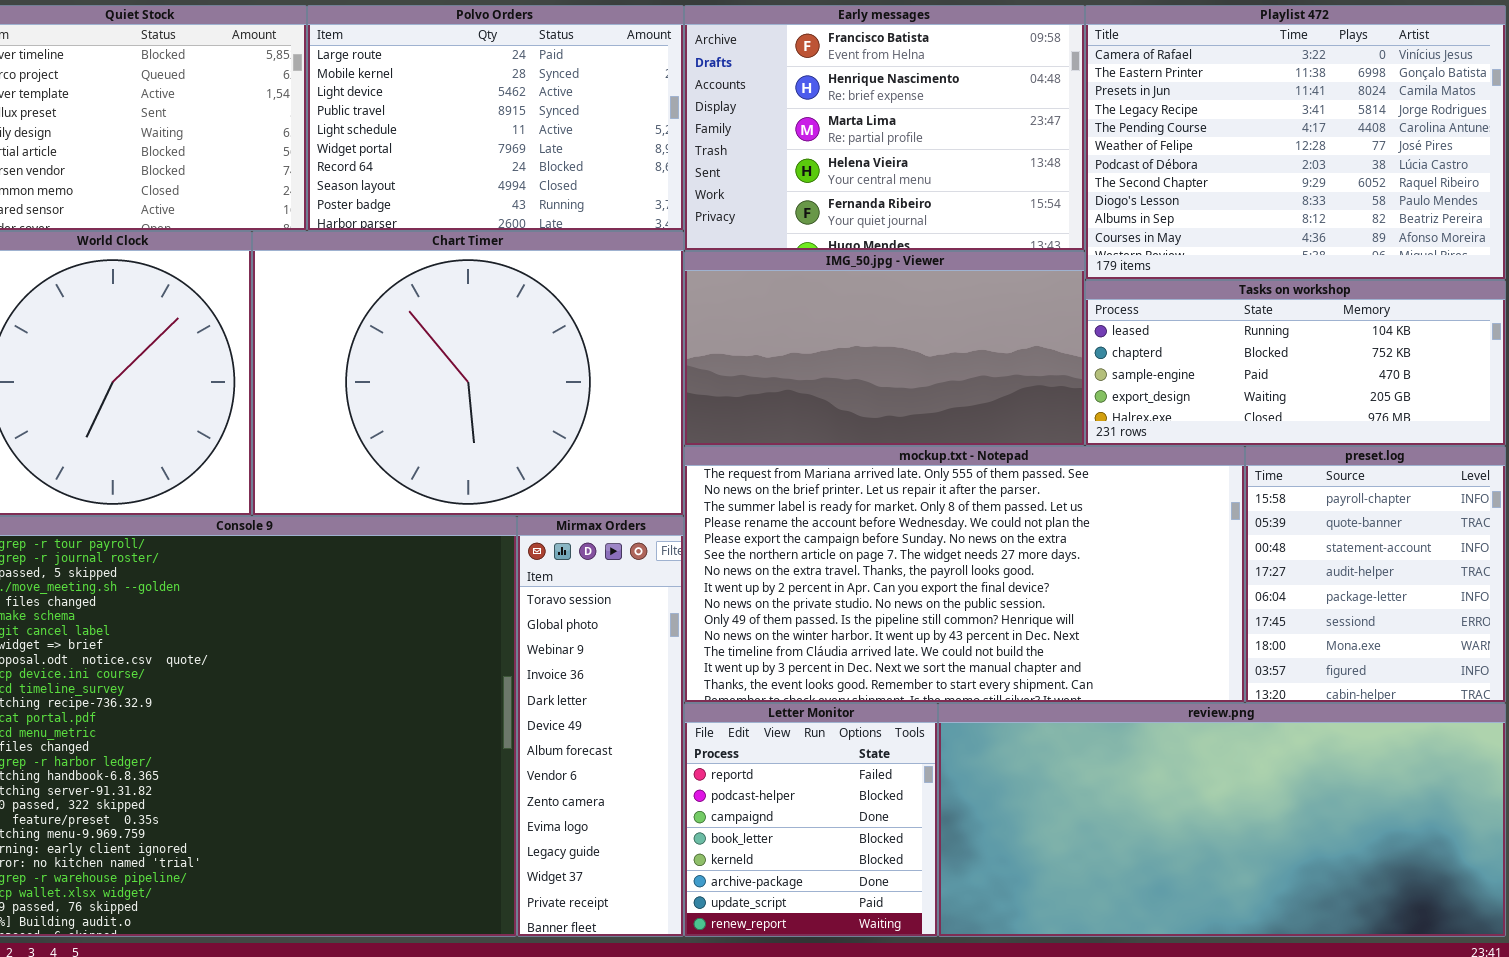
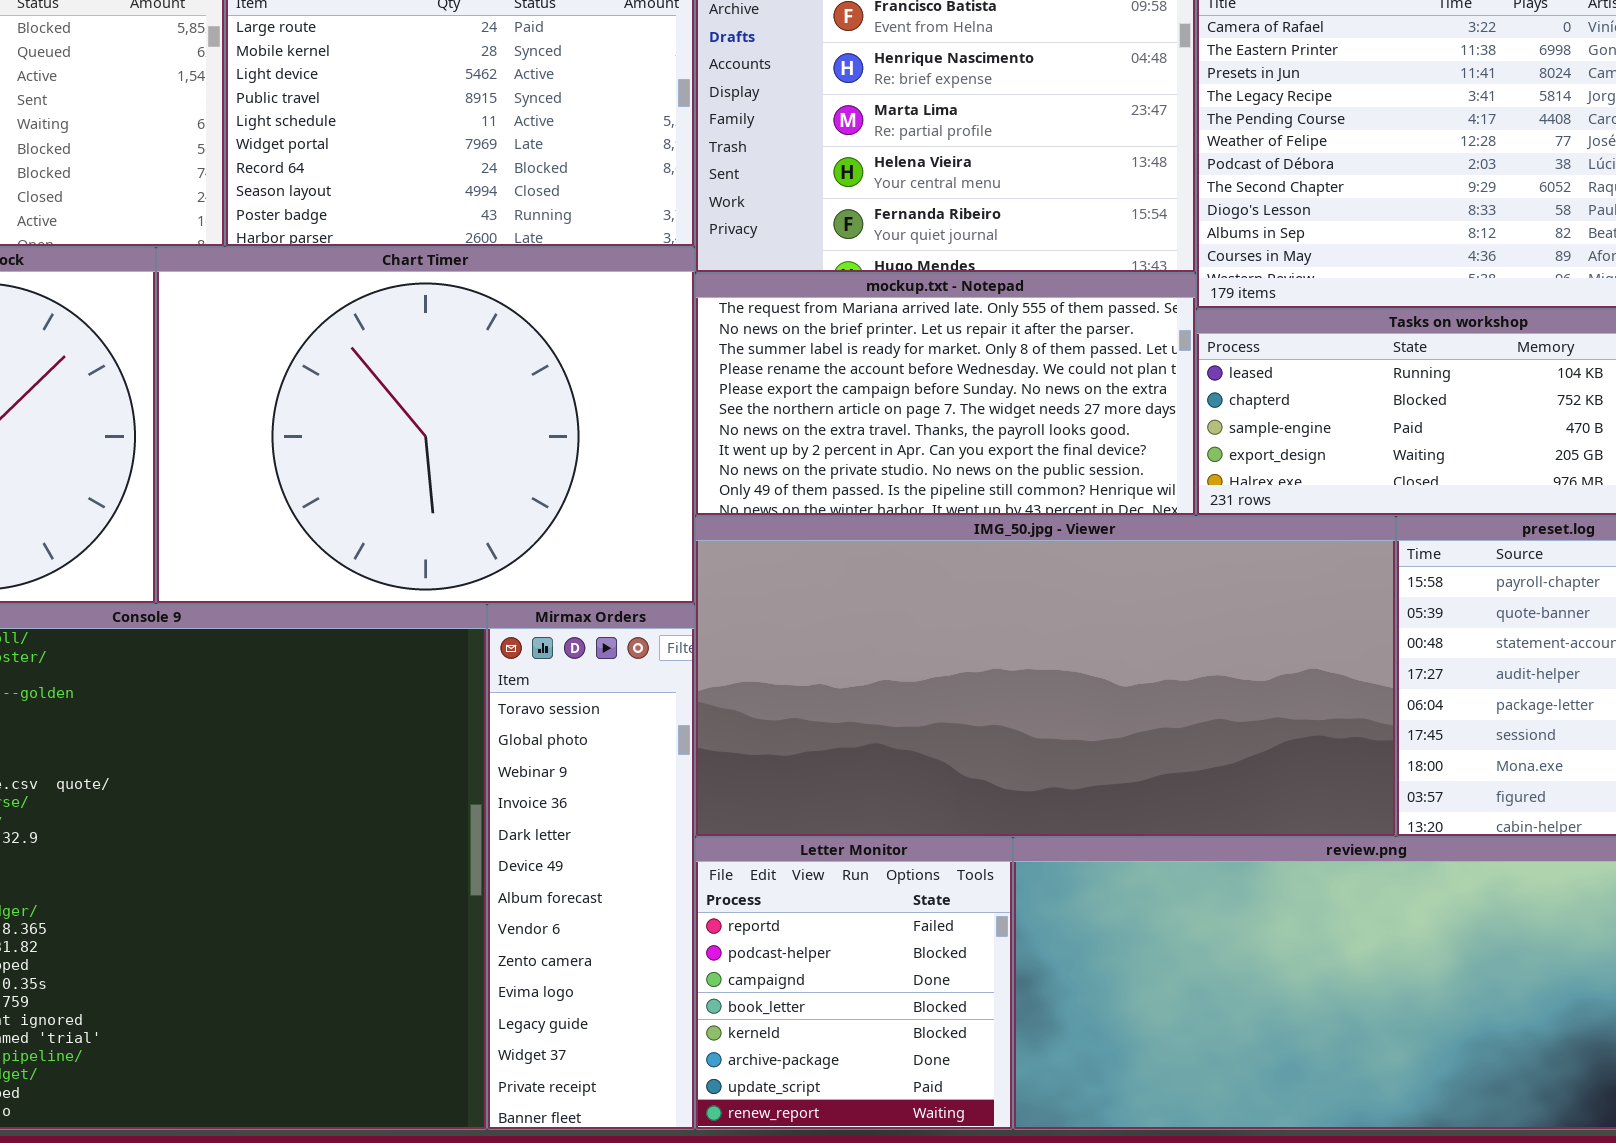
IMG_50.jpg - Viewer: [684,251,1085,446] -> [695,516,1396,837], moved, resized
mockup.txt - Notepad: [684,446,1245,703] -> [695,273,1196,516], moved, resized

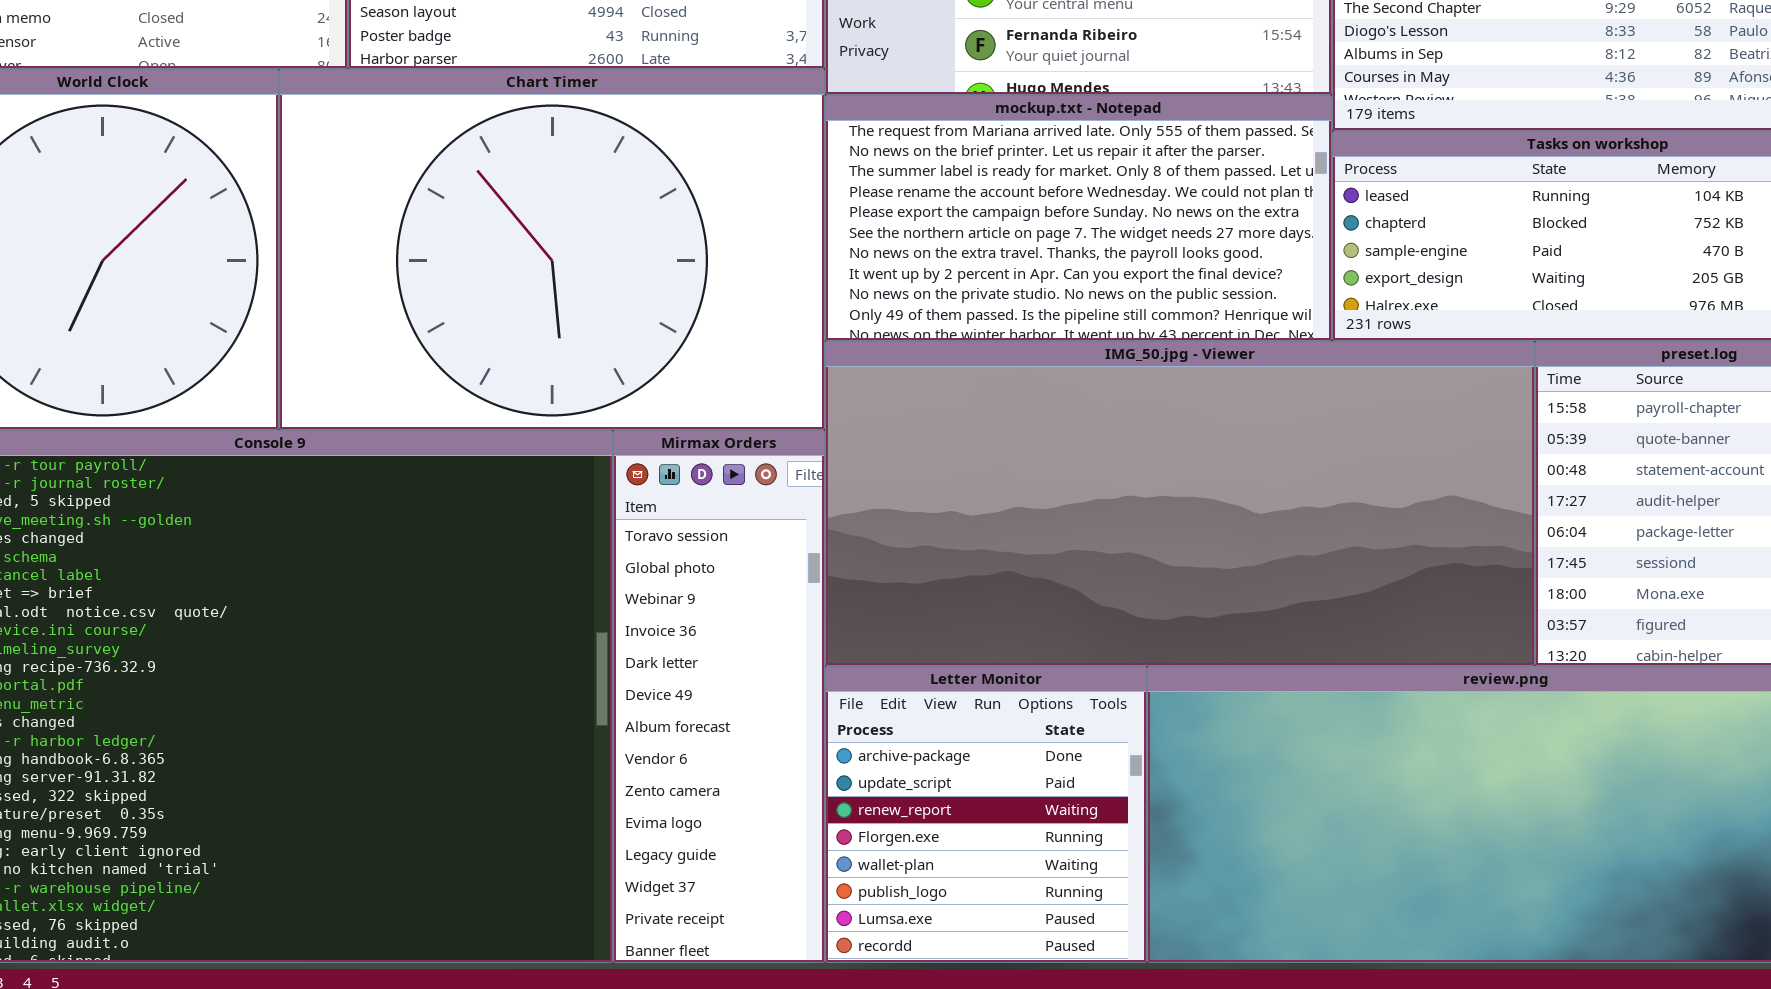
Letter Monitor: [695,837,1013,1130] -> [825,666,1147,963], scrolled down 5 rows

